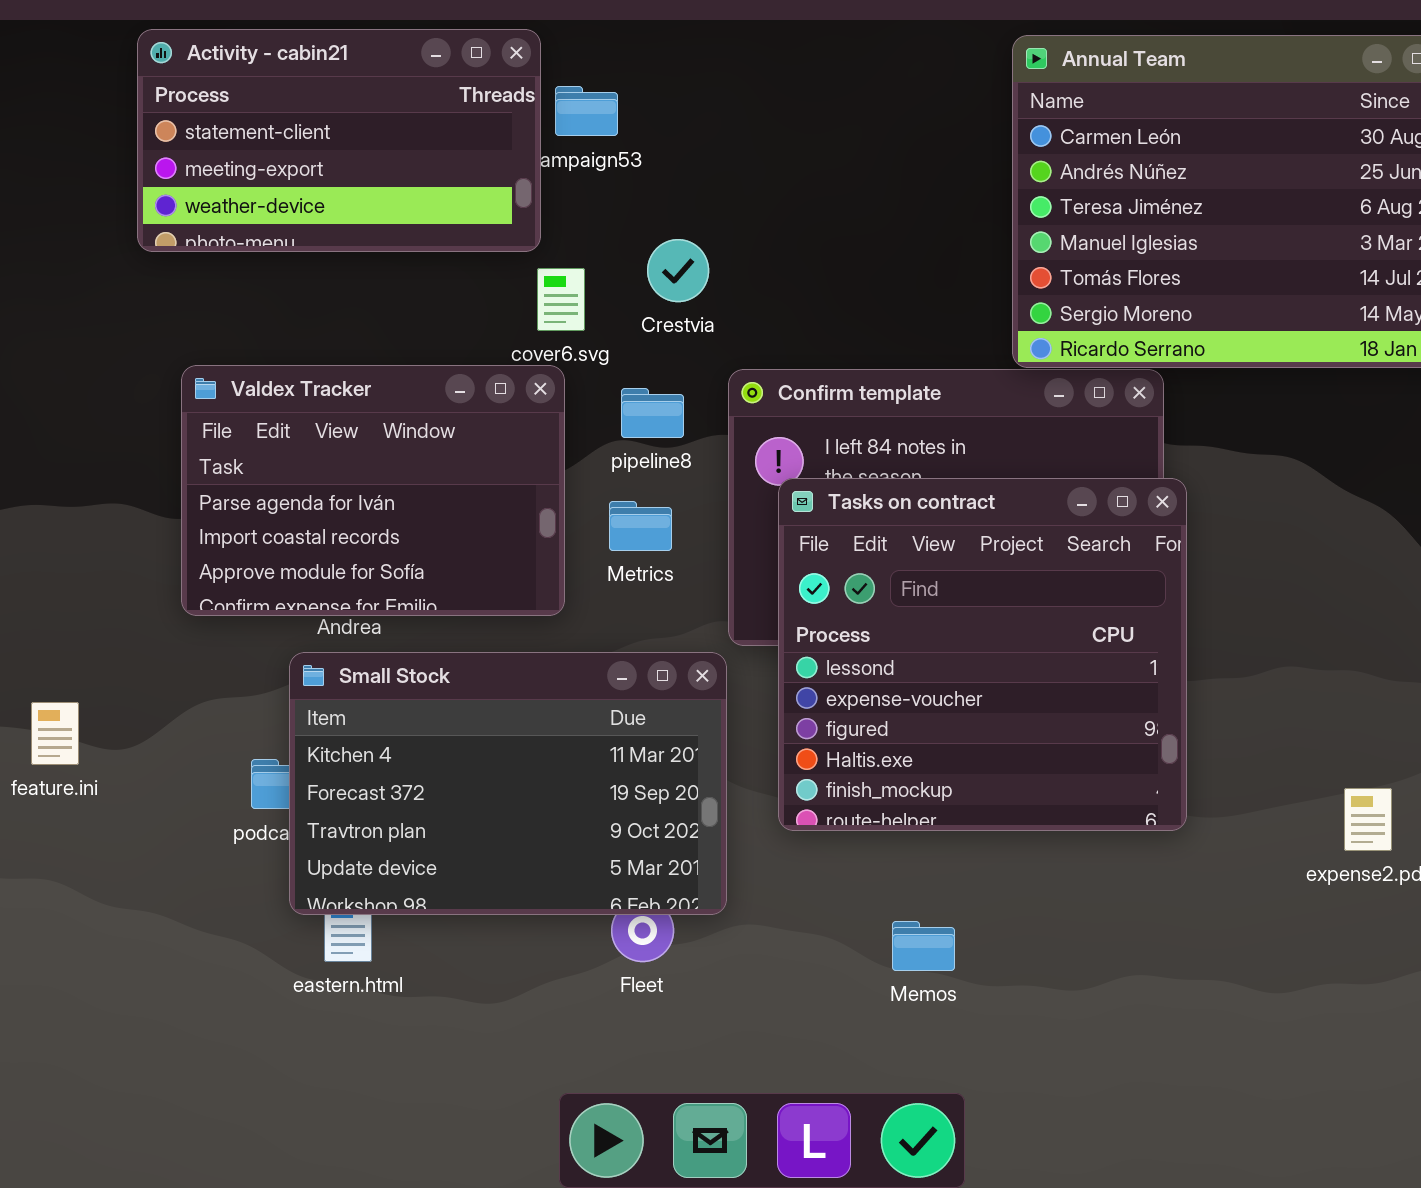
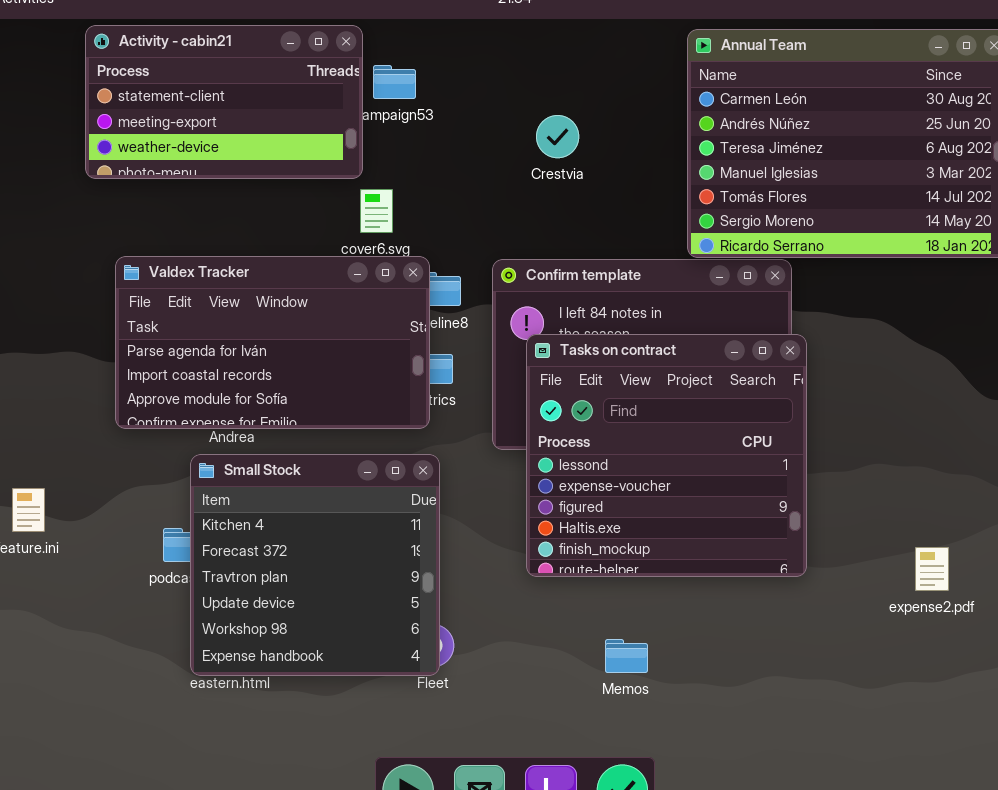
Crestvia: [647,239,709,302] -> [536,115,579,158], moved
Valdex Tracker: [181,365,565,616] -> [115,256,430,429], resized
Small Stock: [289,652,727,915] -> [190,454,440,676], resized

